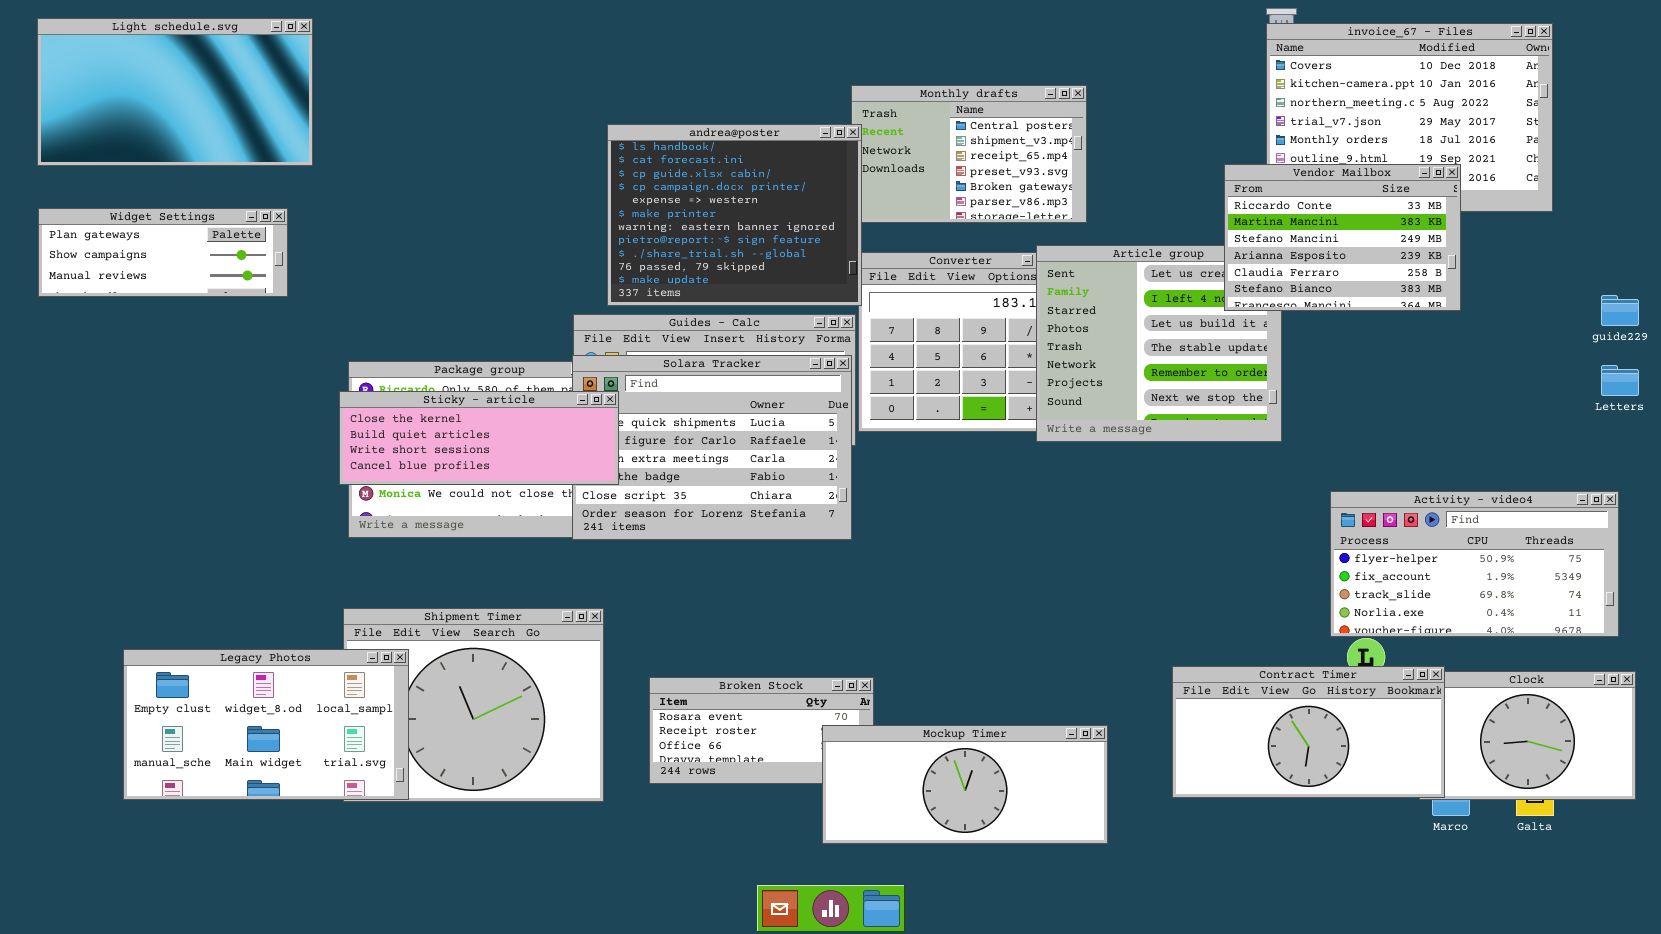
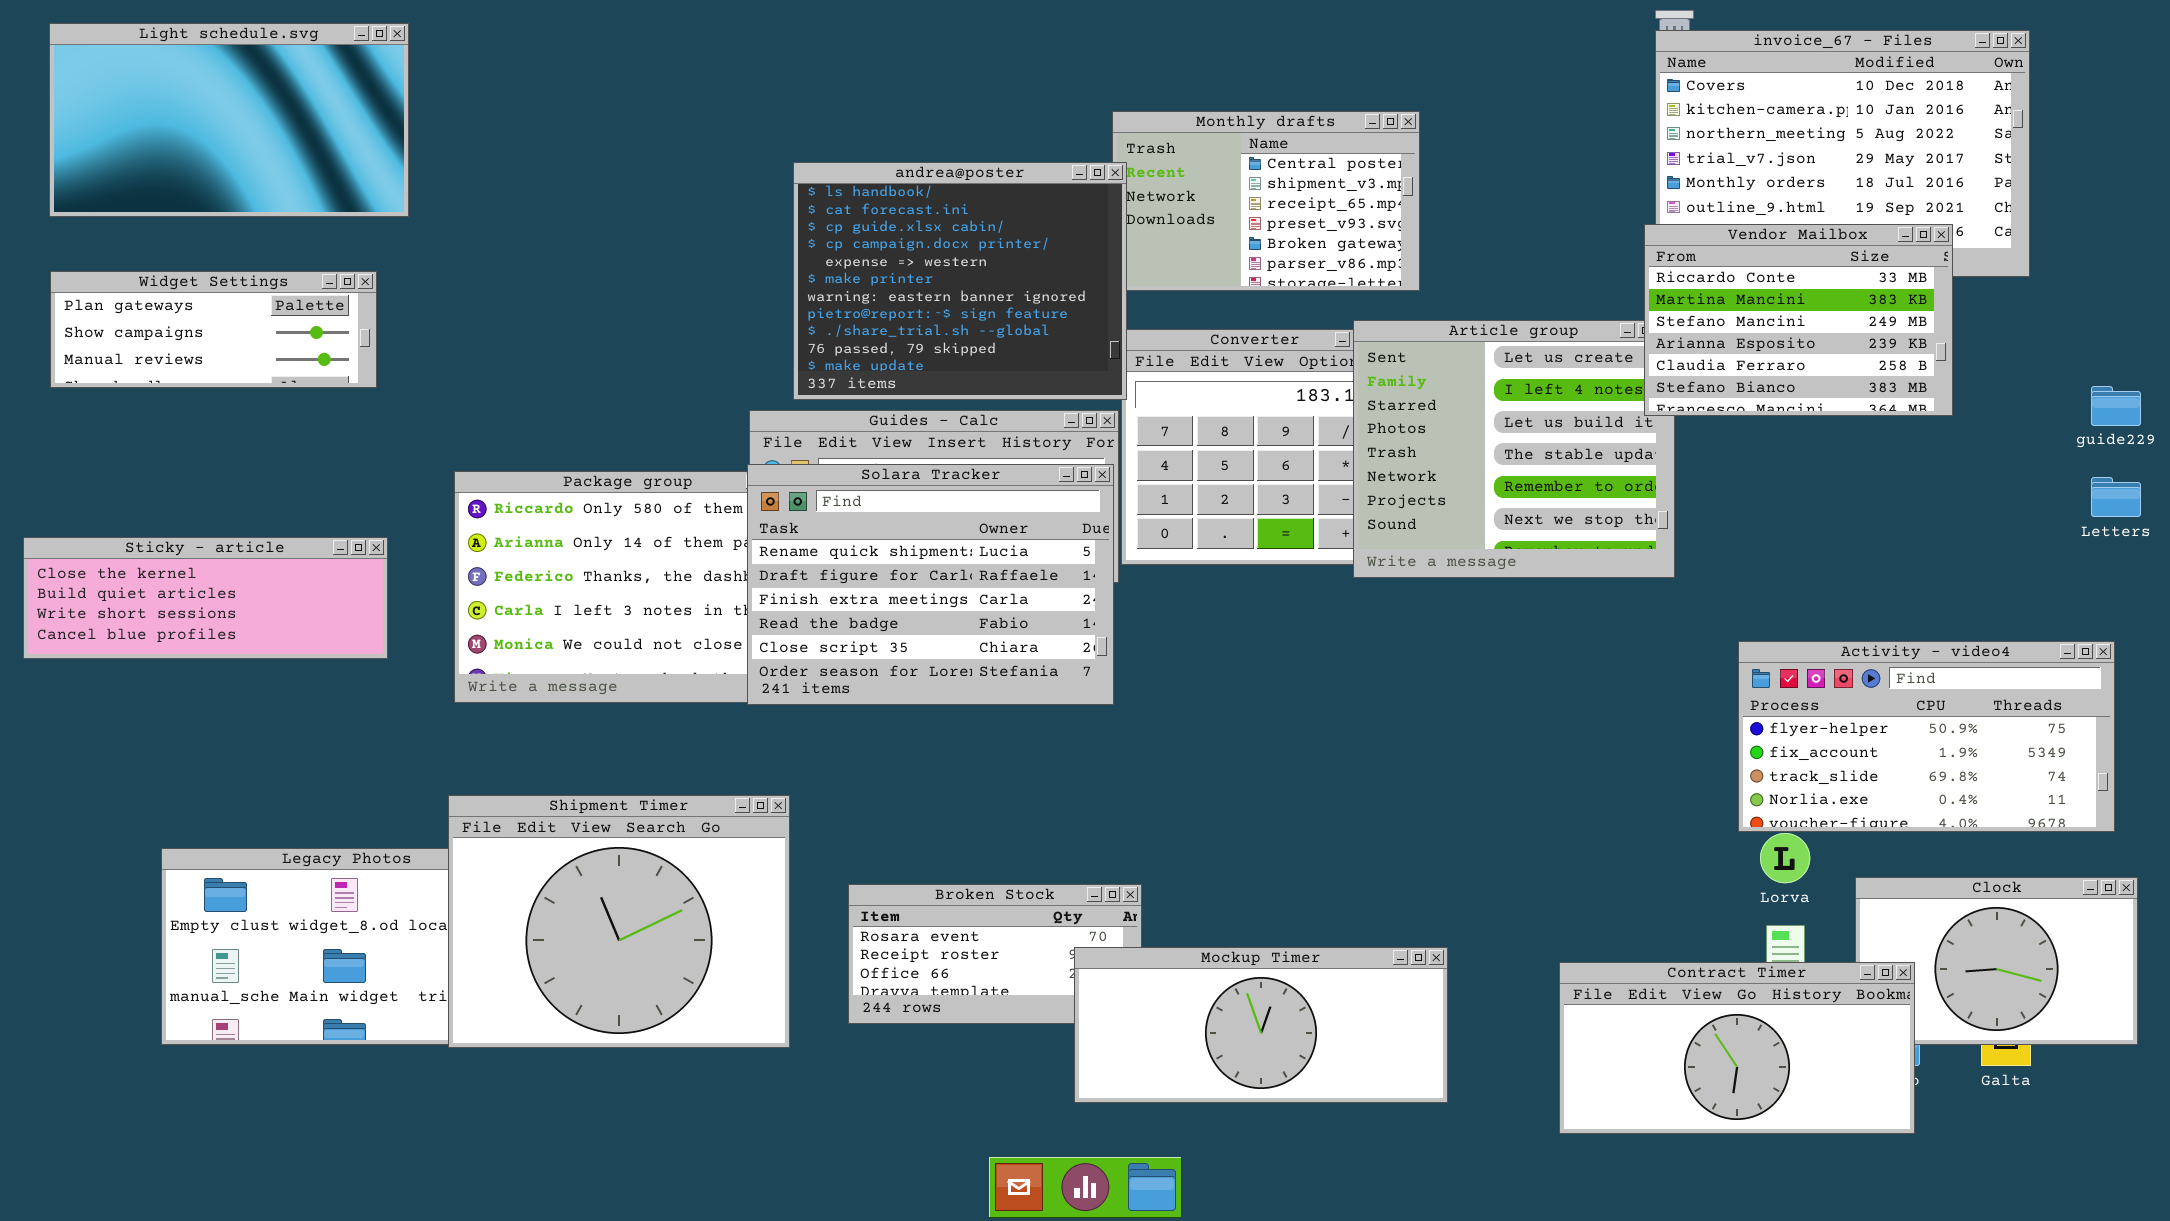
Vendor Mailbox: [1224,164,1461,311] -> [1644,224,1953,416], moved
Sticky - article: [339,391,619,485] -> [23,537,388,659], moved
Shipment Timer: [343,608,604,802] -> [448,795,790,1048], raised
Contract Timer: [1172,666,1445,798] -> [1559,962,1915,1134], moved

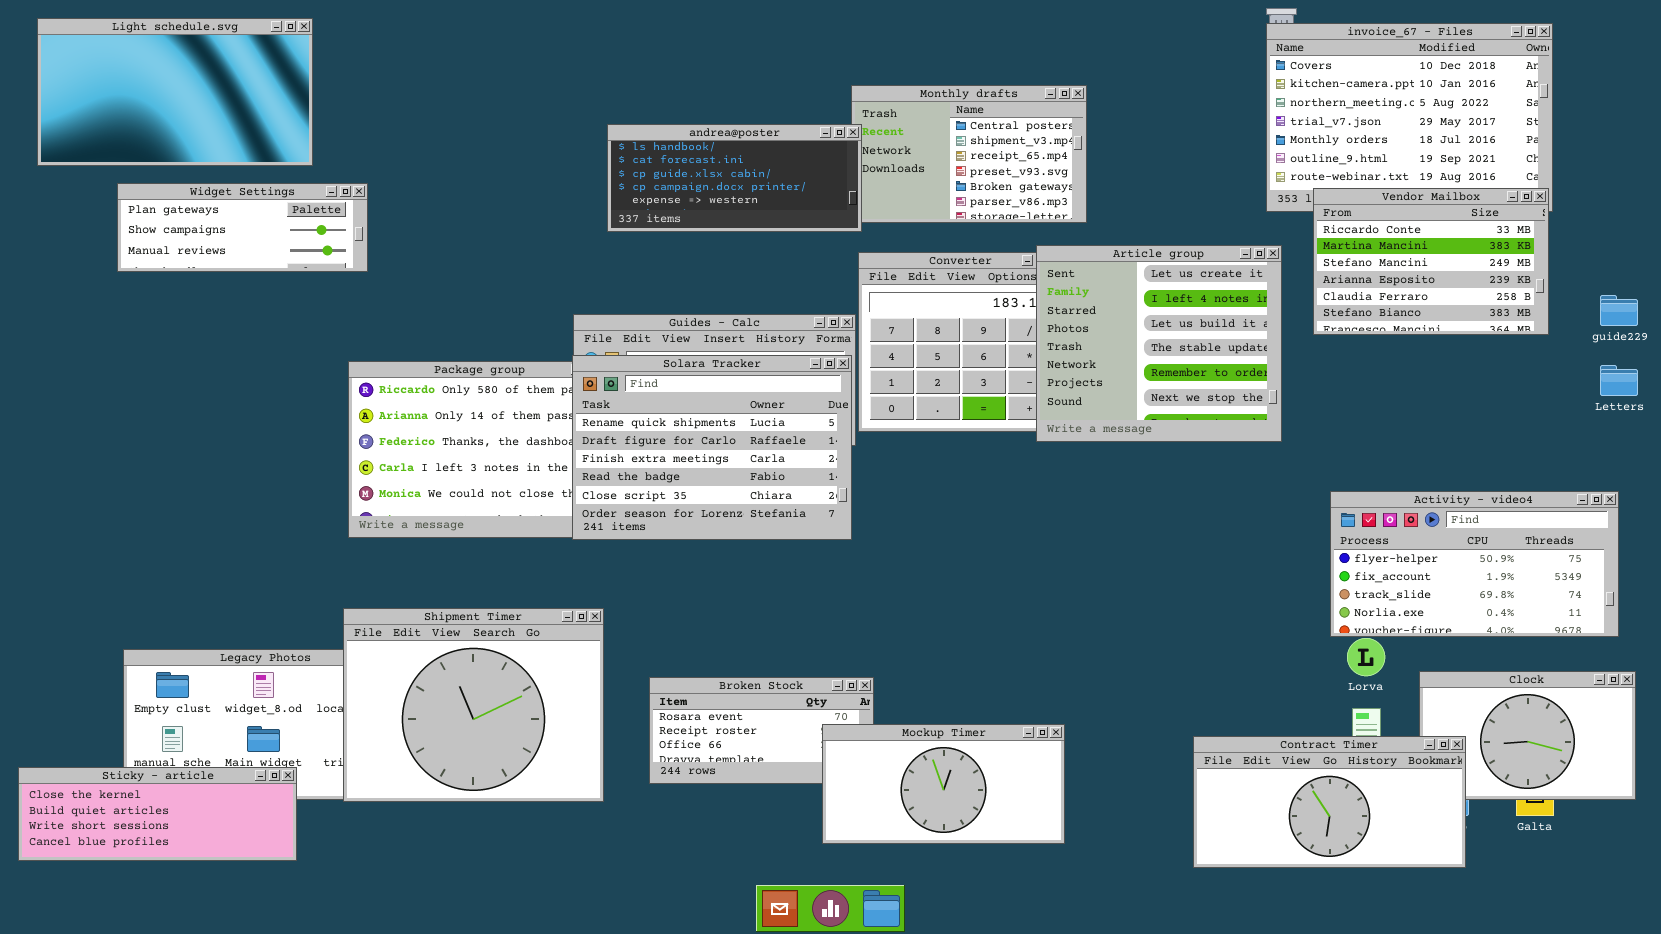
andrea@poster: [793,162,1127,400] -> [607,124,862,232], resized
Vendor Mailbox: [1644,224,1953,416] -> [1313,188,1549,335], moved
Widget Settings: [50,271,377,388] -> [117,183,368,272], moved
Sticky - article: [23,537,388,659] -> [18,767,297,861], moved
Mockup Timer: [1074,947,1448,1103] -> [822,724,1065,844], resized

